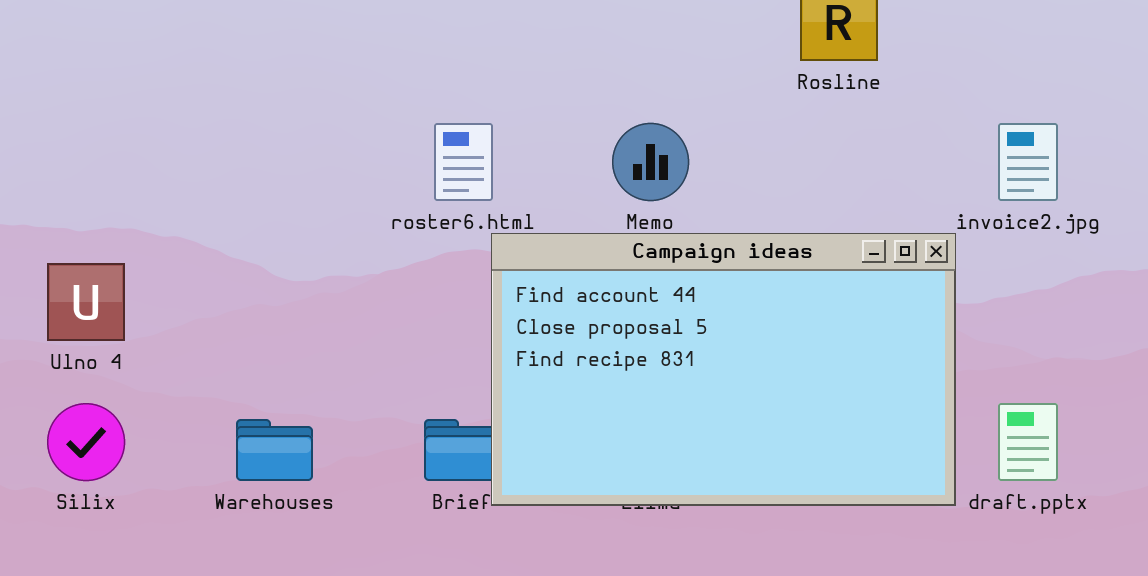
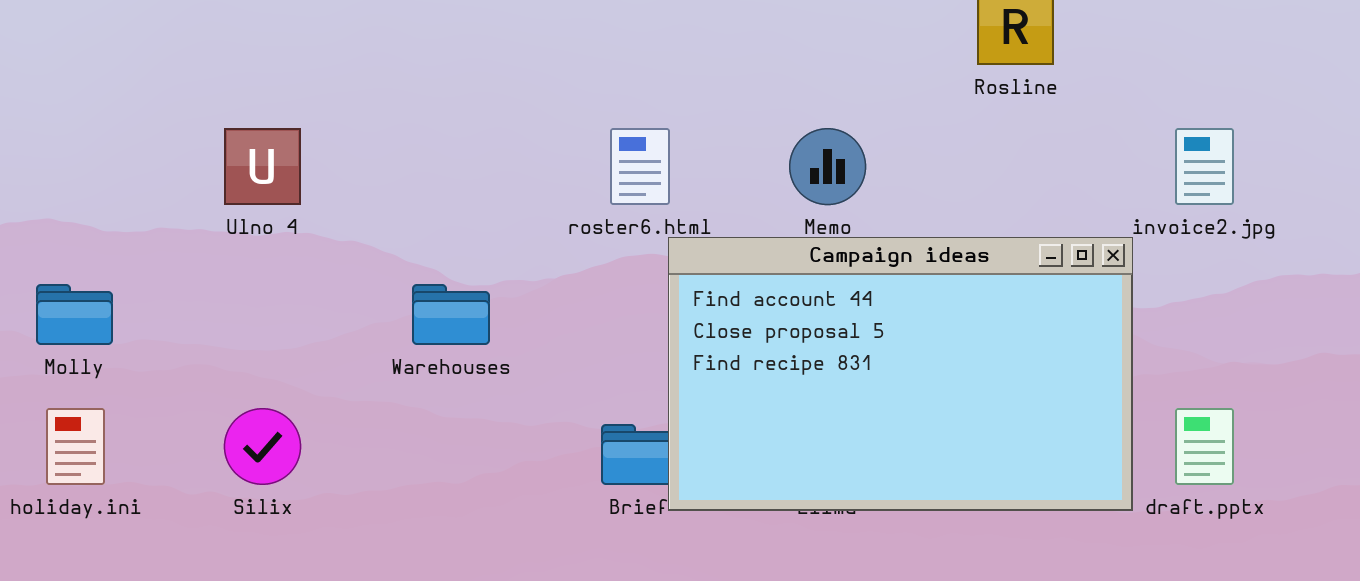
Ulno 4: [47,263,125,341] -> [224,128,301,205], moved
Warehouses: [236,419,313,481] -> [412,284,490,345], moved

